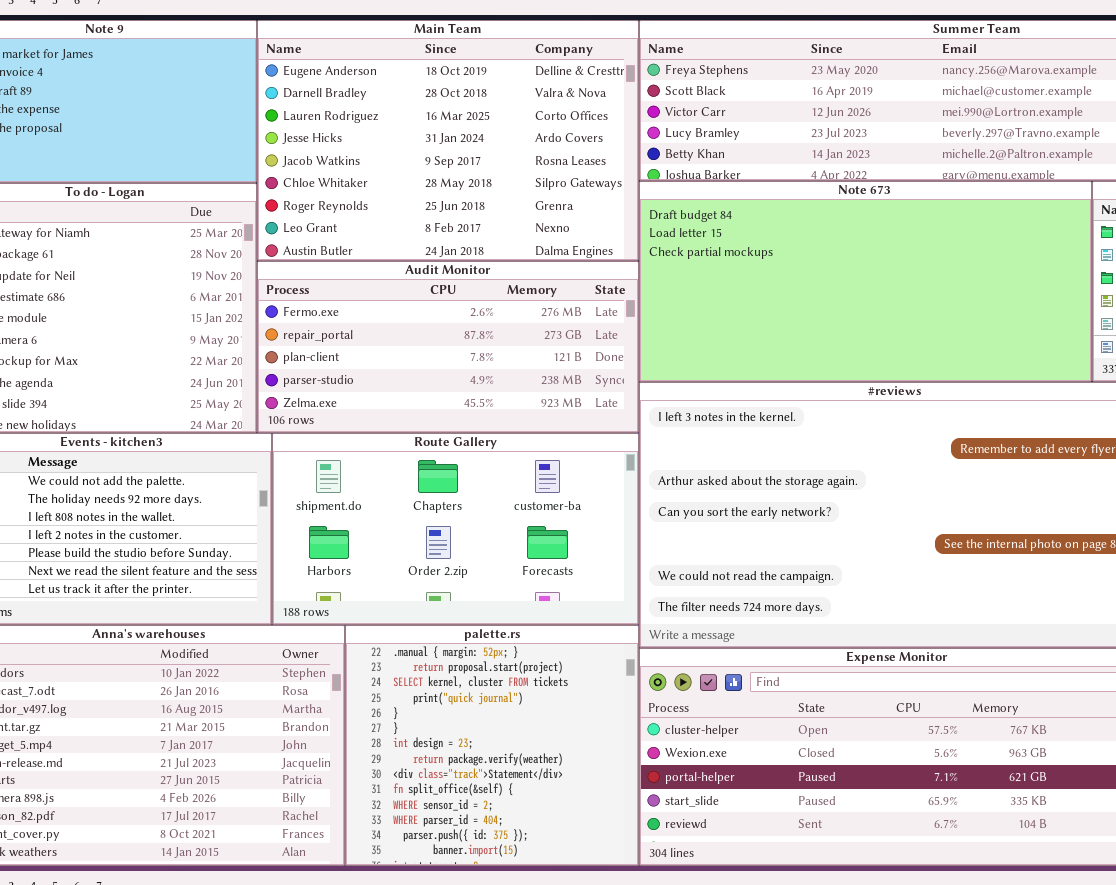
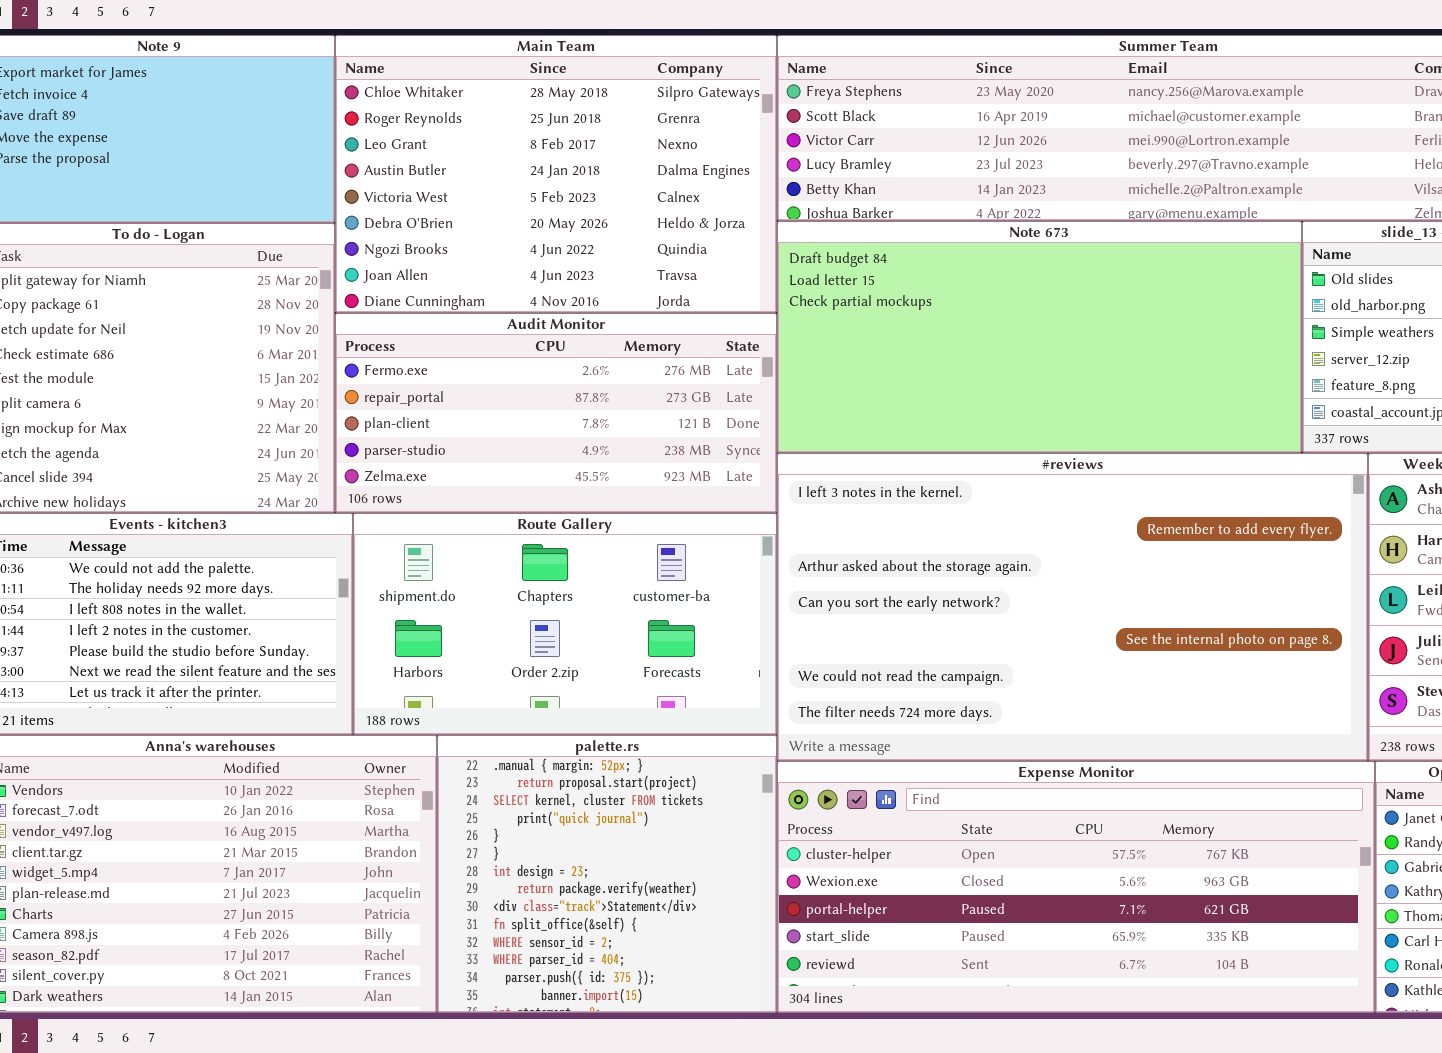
Main Team: [257,20,639,261] -> [335,35,777,313], scrolled down 5 rows

